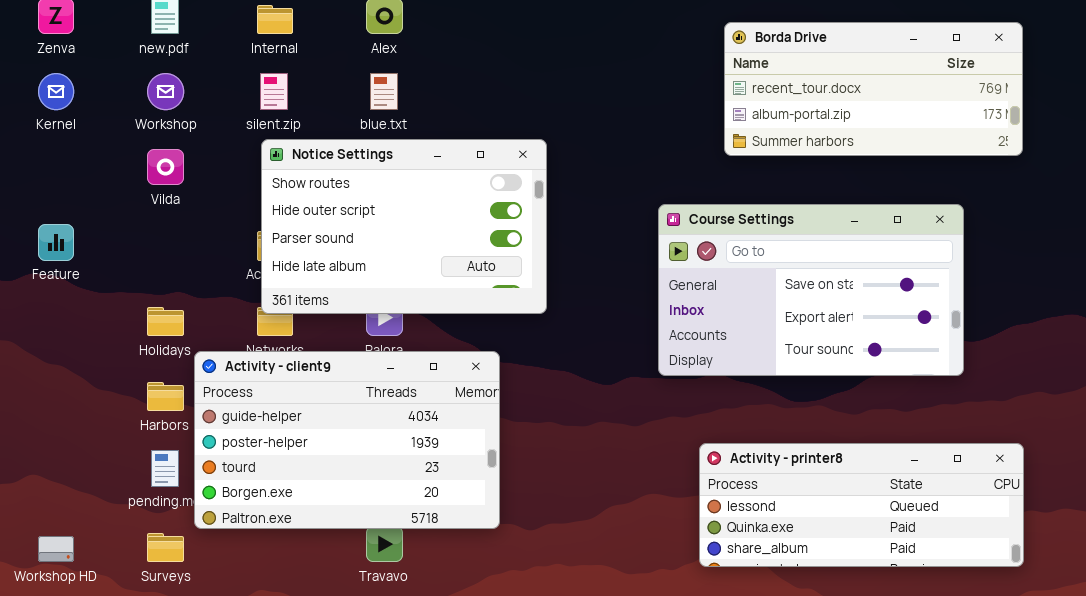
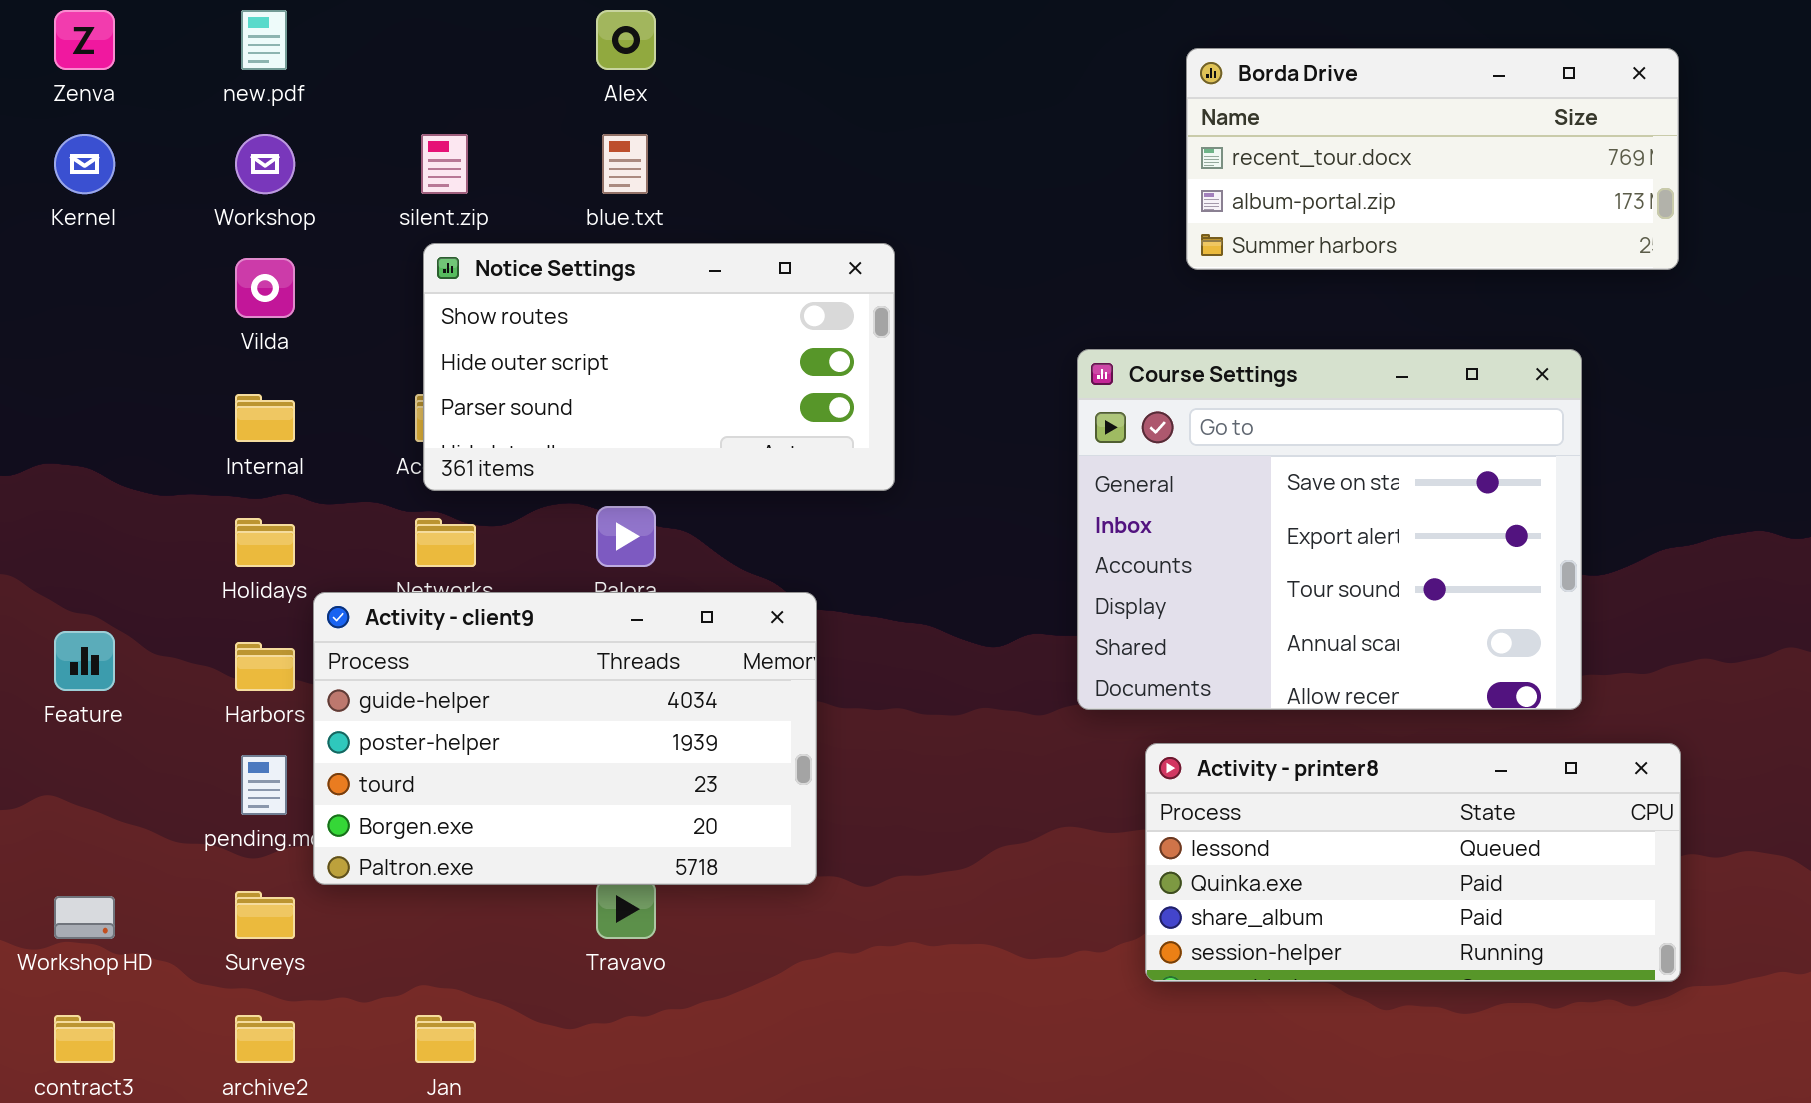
Internal: [257,5,293,34] -> [235,394,295,442], moved
Notice Settings: [261,139,547,314] -> [423,243,895,491], resized
Course Settings: [658,204,964,376] -> [1077,349,1582,710], resized
Feature: [38,224,74,261] -> [54,631,115,691], moved
Activity - printer8: [699,443,1024,567] -> [1145,743,1681,982], resized

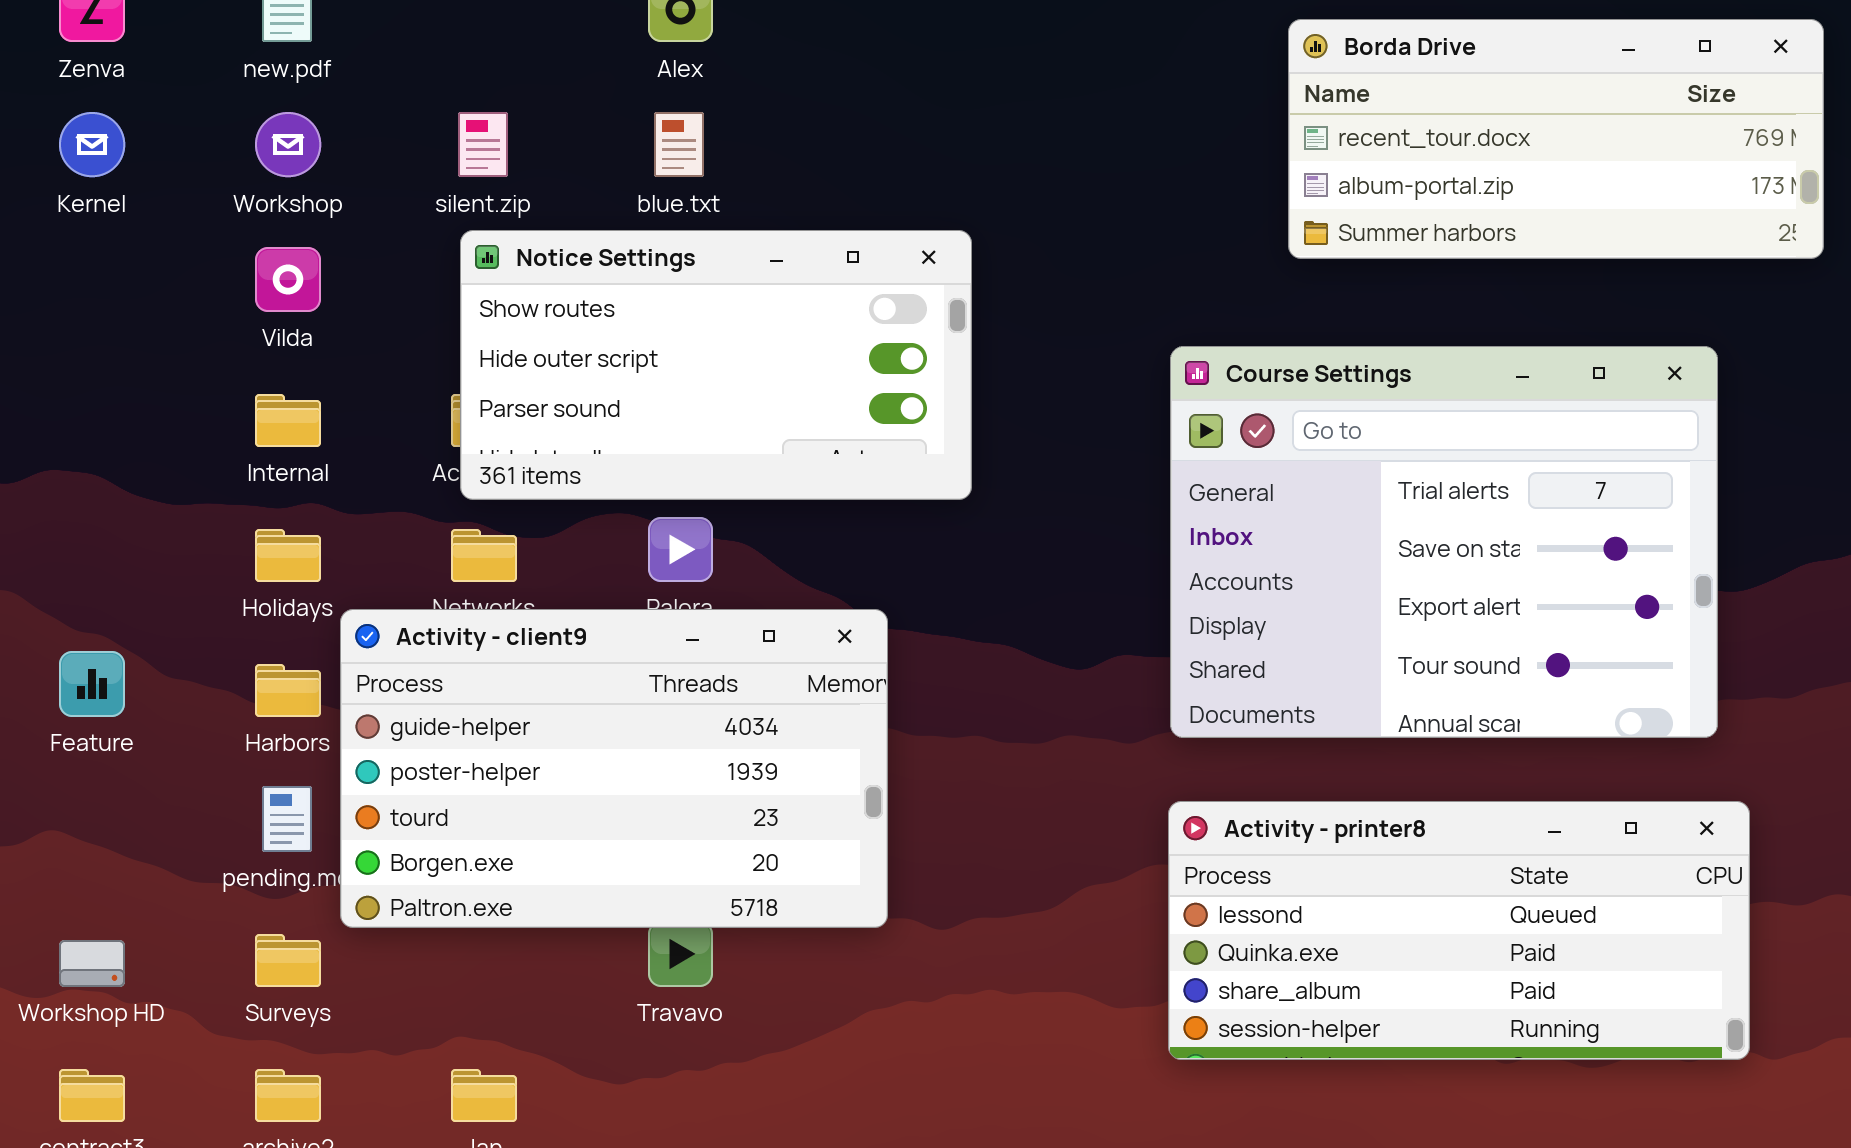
Course Settings: [1077,349,1582,710] -> [1170,346,1718,738], scrolled up 1 row
Activity - printer8: [1145,743,1681,982] -> [1168,801,1750,1060], moved

